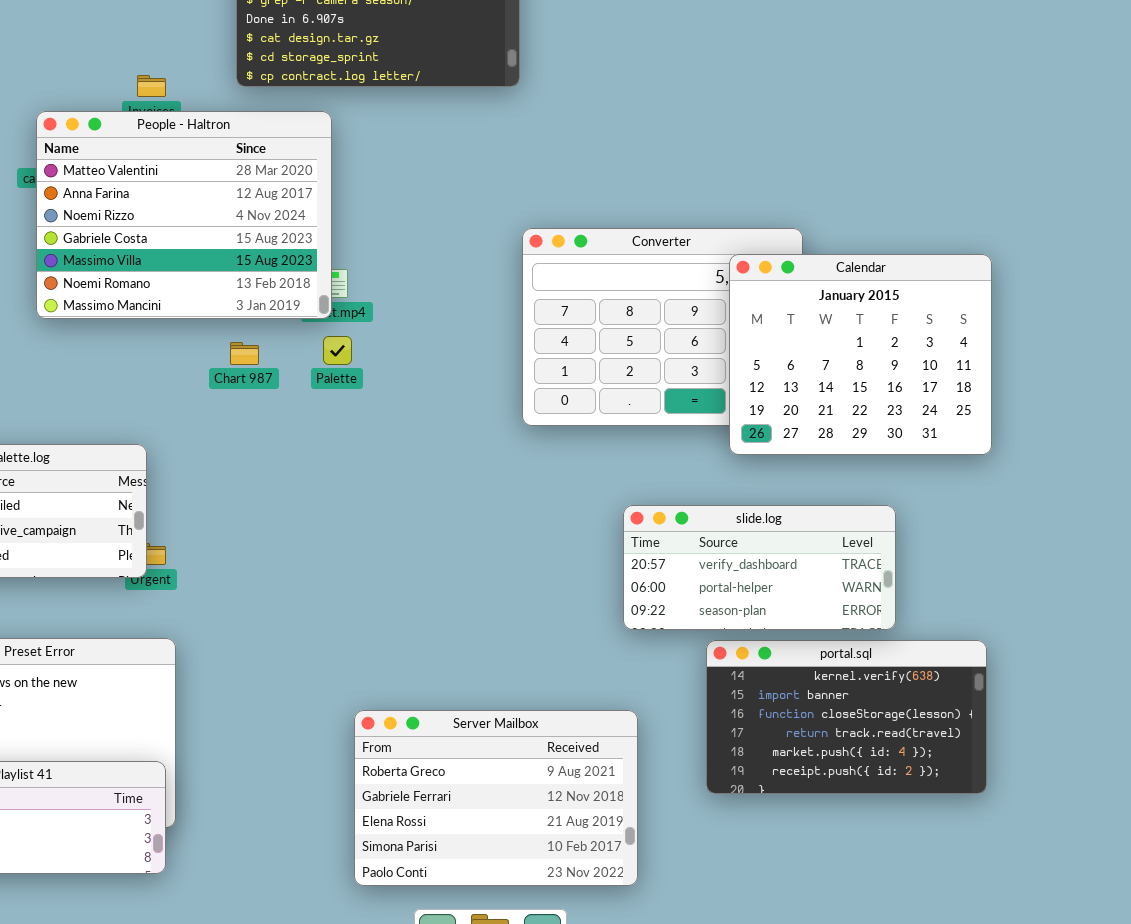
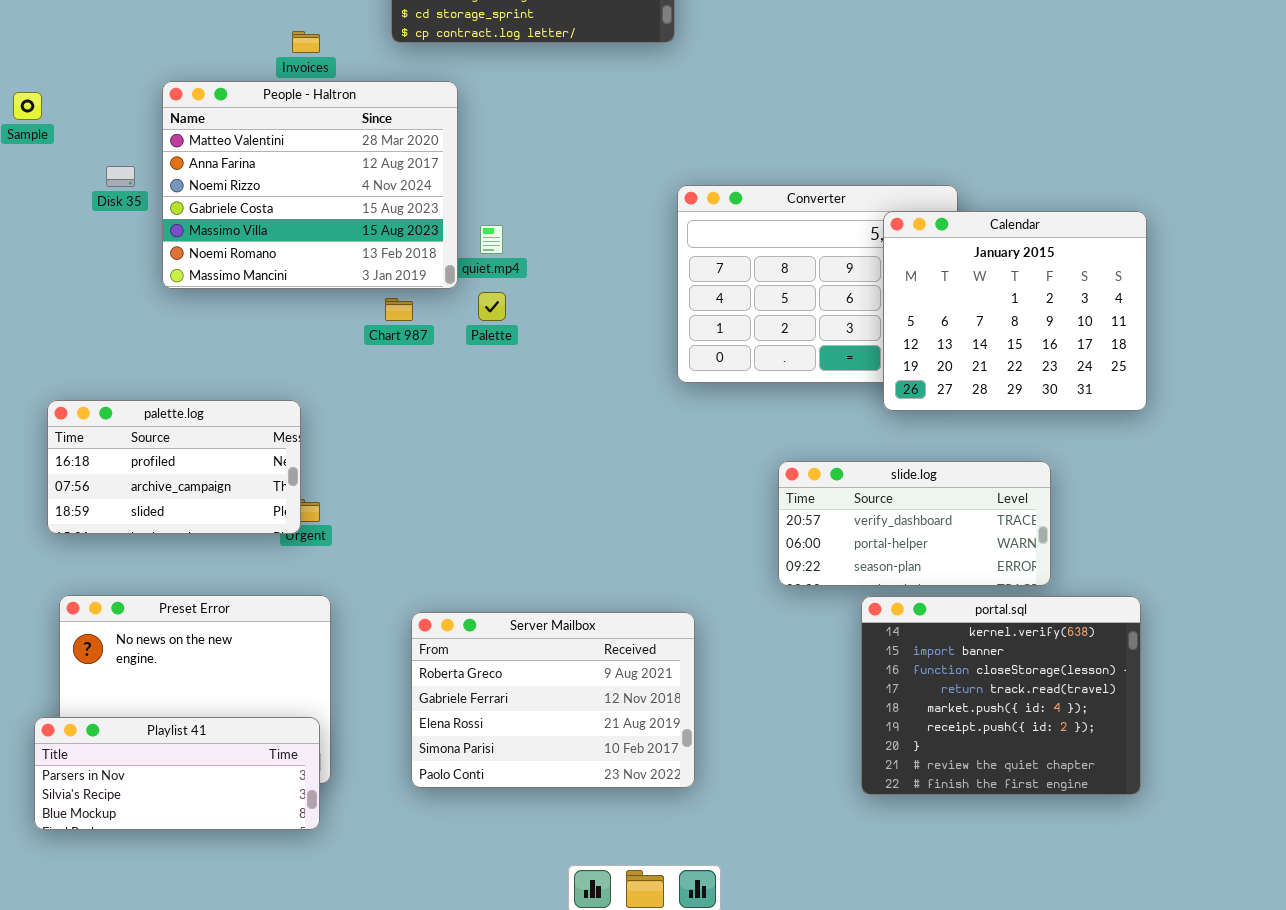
People - Haltron: [36,111,332,319] -> [162,81,458,289], moved
portal.sql: [706,640,987,794] -> [861,596,1141,795], resized
Server Mailbox: [354,710,638,886] -> [411,612,695,788], moved

